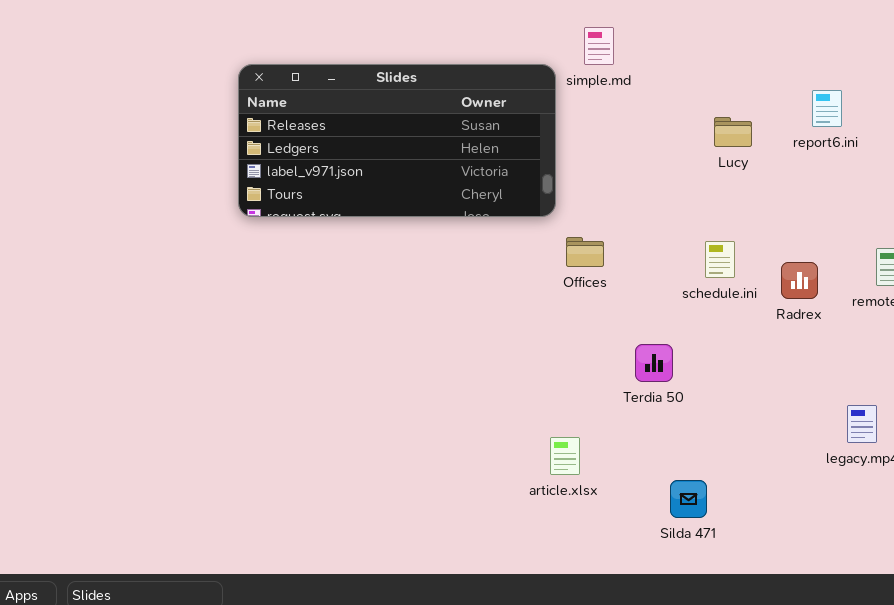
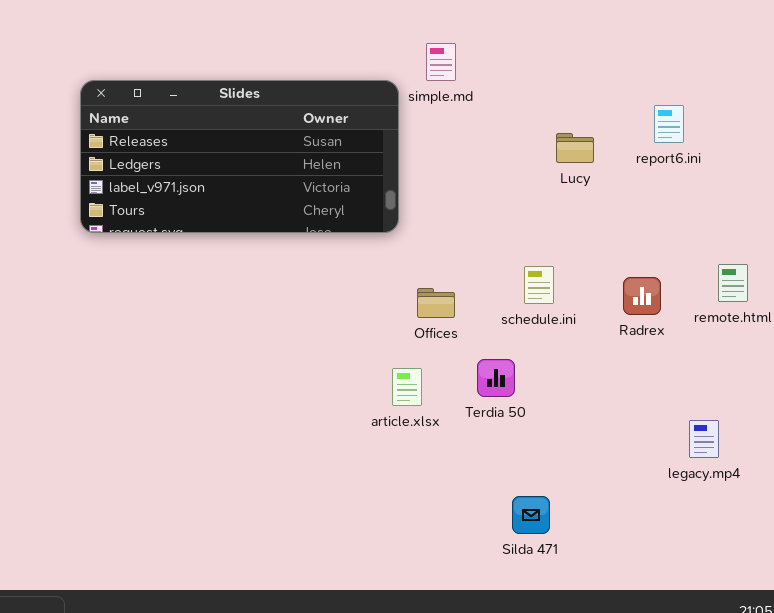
Offices: [566,237,604,267] -> [417,288,455,318], moved
schedule.ini: [705,241,735,278] -> [524,266,554,304], moved
article.xlsx: [550,437,580,475] -> [392,368,422,406], moved

